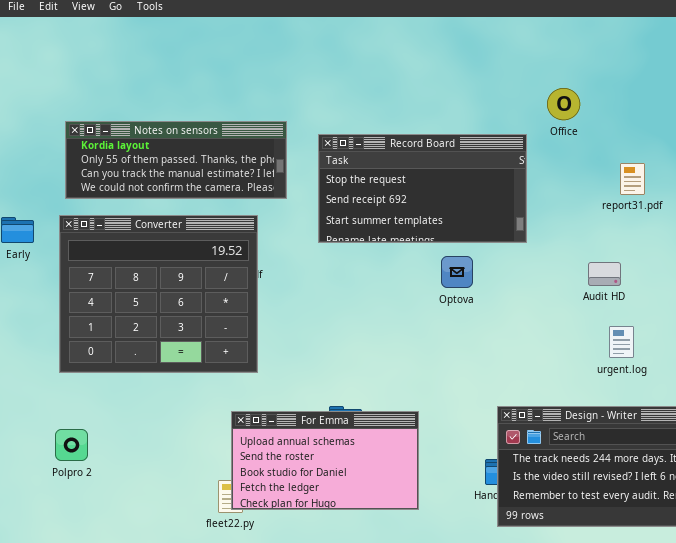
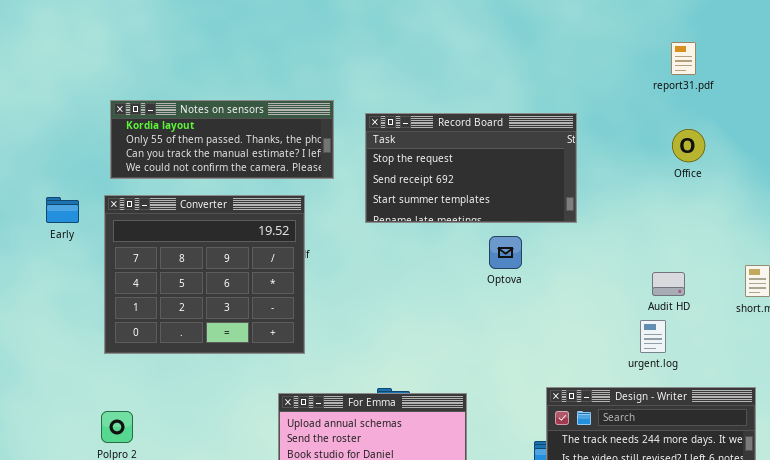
Office: [547,88,580,120] -> [672,129,705,162], moved
report31.pdf: [620,163,645,195] -> [671,42,696,75], moved
Audit HD: [588,262,621,286] -> [652,272,685,296], moved
urgent.log: [609,326,634,358] -> [640,320,666,353], moved

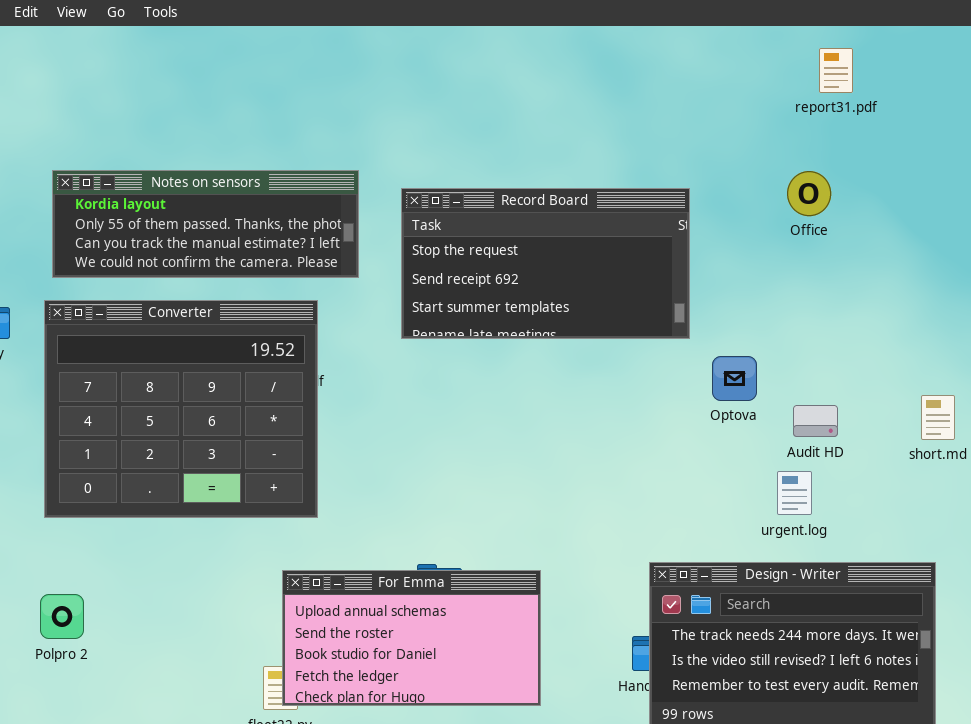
report31.pdf: [671,42,696,75] -> [819,48,853,93], moved
Office: [672,129,705,162] -> [787,171,831,216], moved
Optova: [489,236,522,269] -> [712,356,757,401], moved

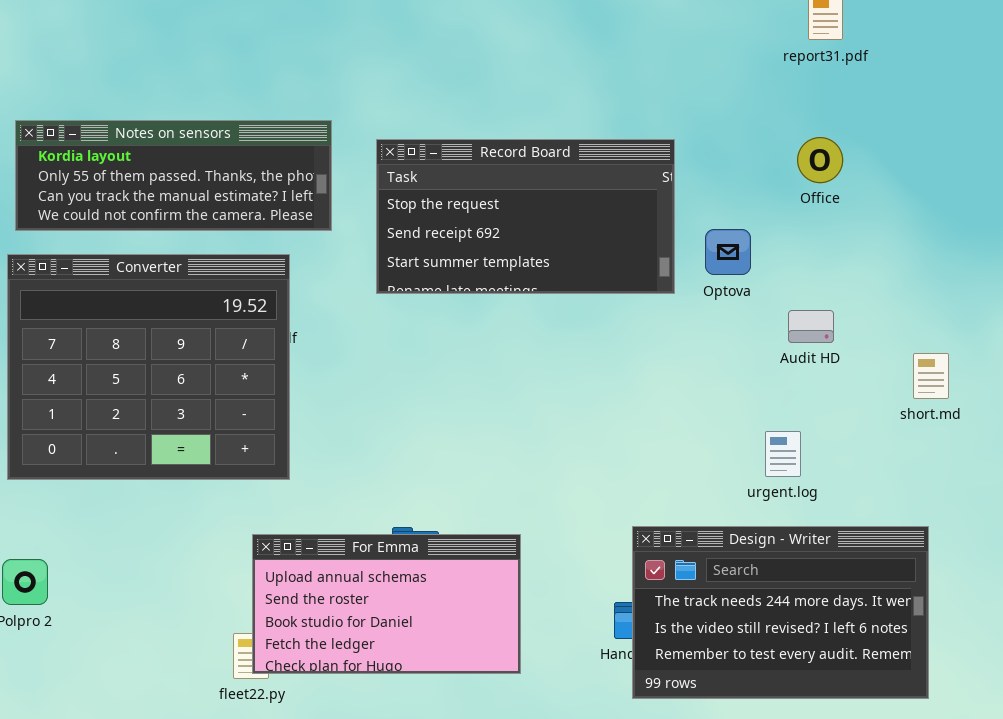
Office: [787,171,831,216] -> [797,137,843,183], moved
Optova: [712,356,757,401] -> [705,229,751,275], moved
Audit HD: [793,405,838,437] -> [788,310,834,343], moved

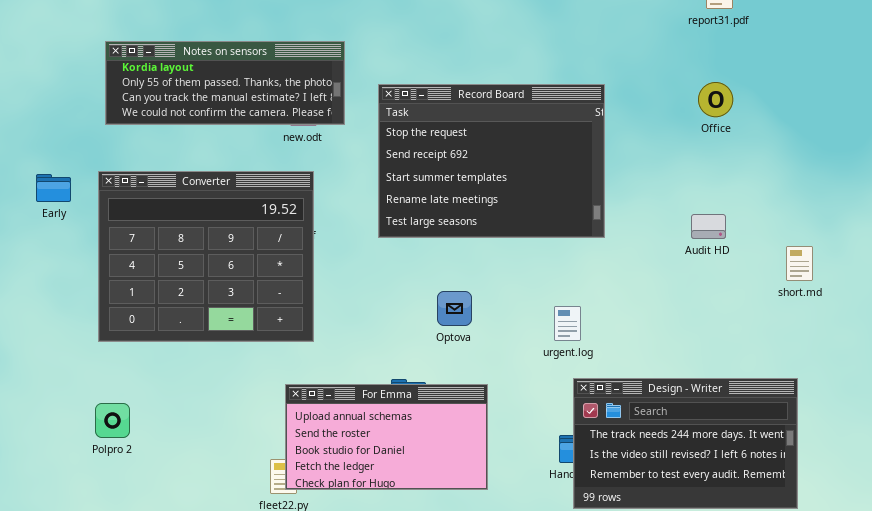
Notes on sensors: [15,120,332,231] -> [105,41,345,125], moved
Record Board: [376,139,675,294] -> [378,84,605,238], resized
Optova: [705,229,751,275] -> [437,291,472,326], moved
urgent.log: [765,431,801,477] -> [554,306,581,341], moved

